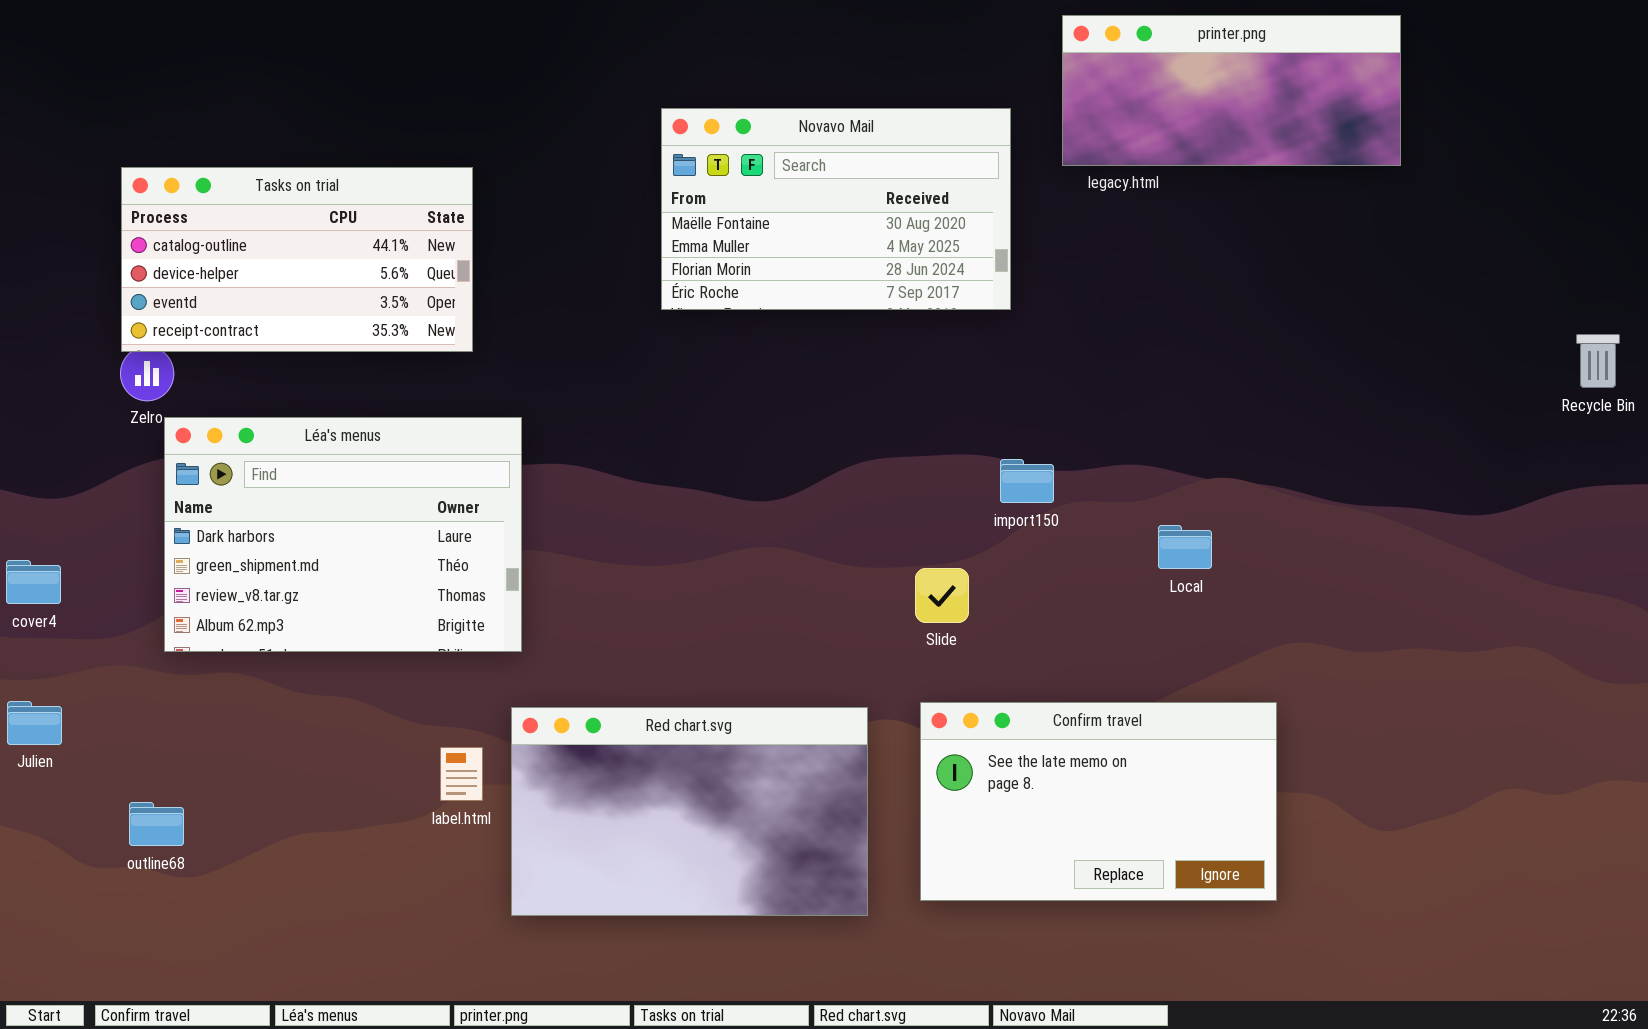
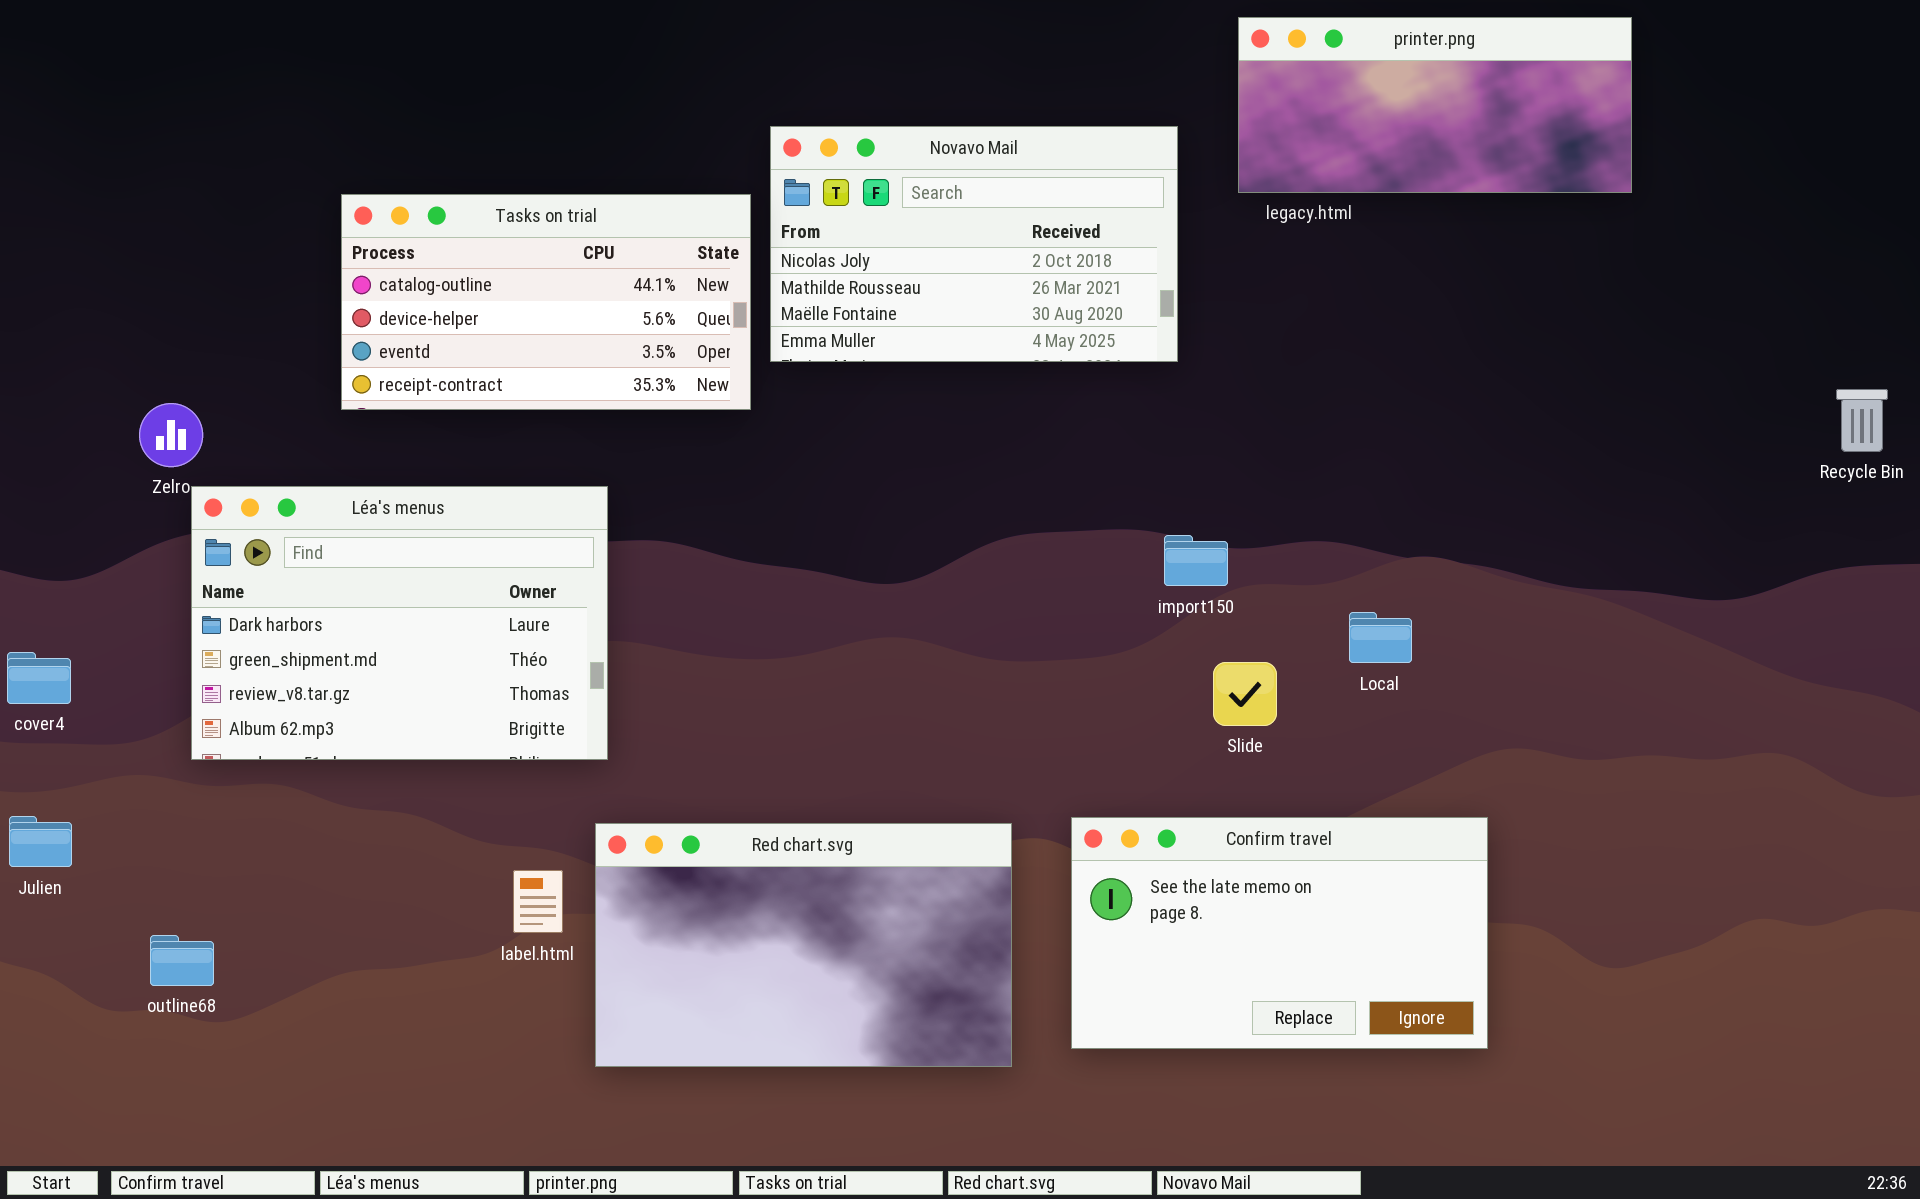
Novavo Mail: [661,108,1011,310] -> [770,126,1178,362], scrolled up 2 rows
Tasks on trial: [121,167,473,352] -> [341,194,751,410], moved
Slide: [915,568,969,623] -> [1213,662,1277,726], moved

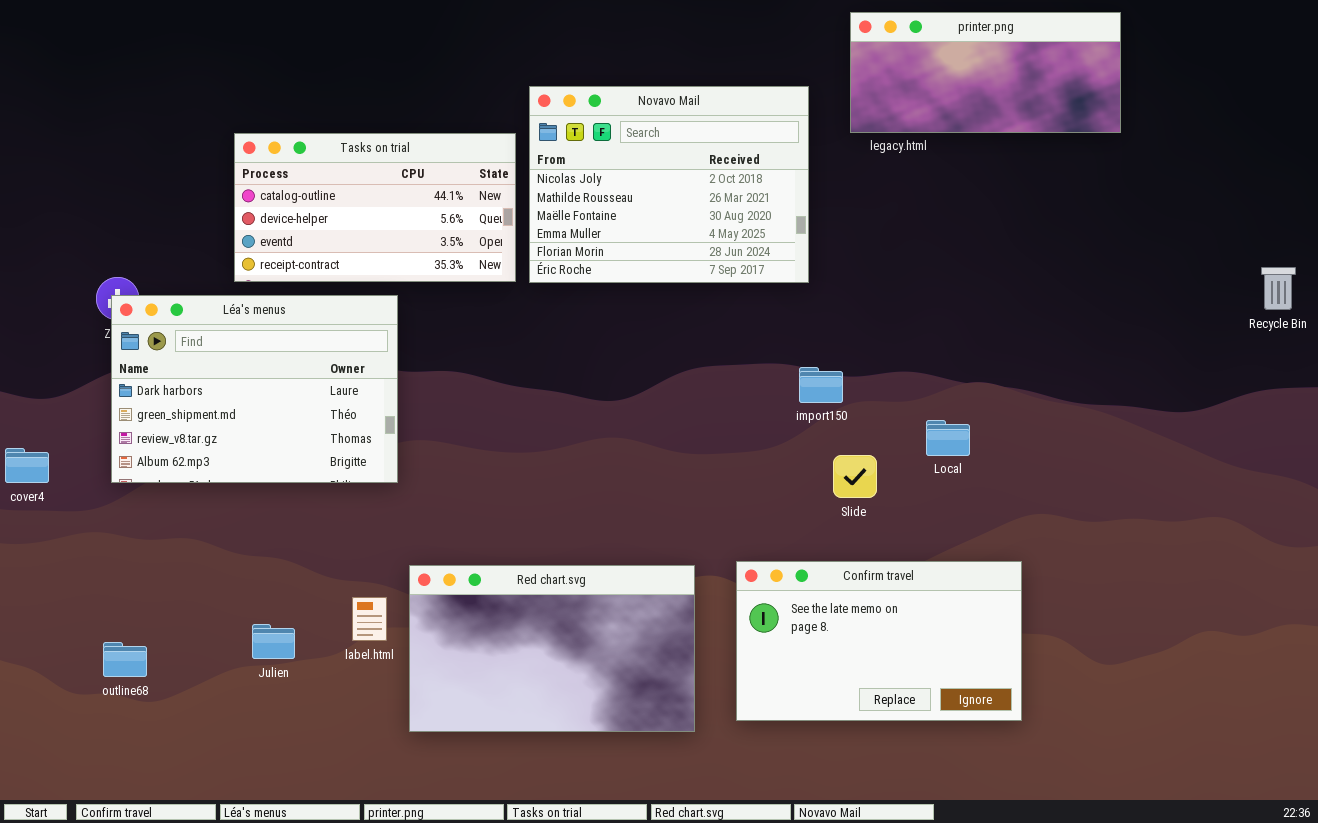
Novavo Mail: [770,126,1178,362] -> [529,86,809,283], resized
Léa's menus: [191,486,608,760] -> [111,295,398,483], moved
Julien: [9,816,72,867] -> [252,624,295,659], moved

